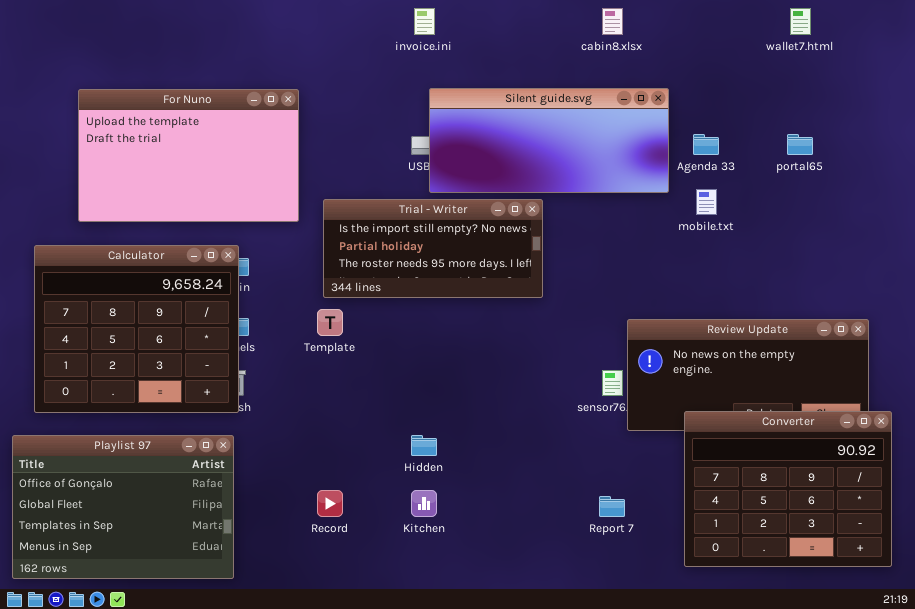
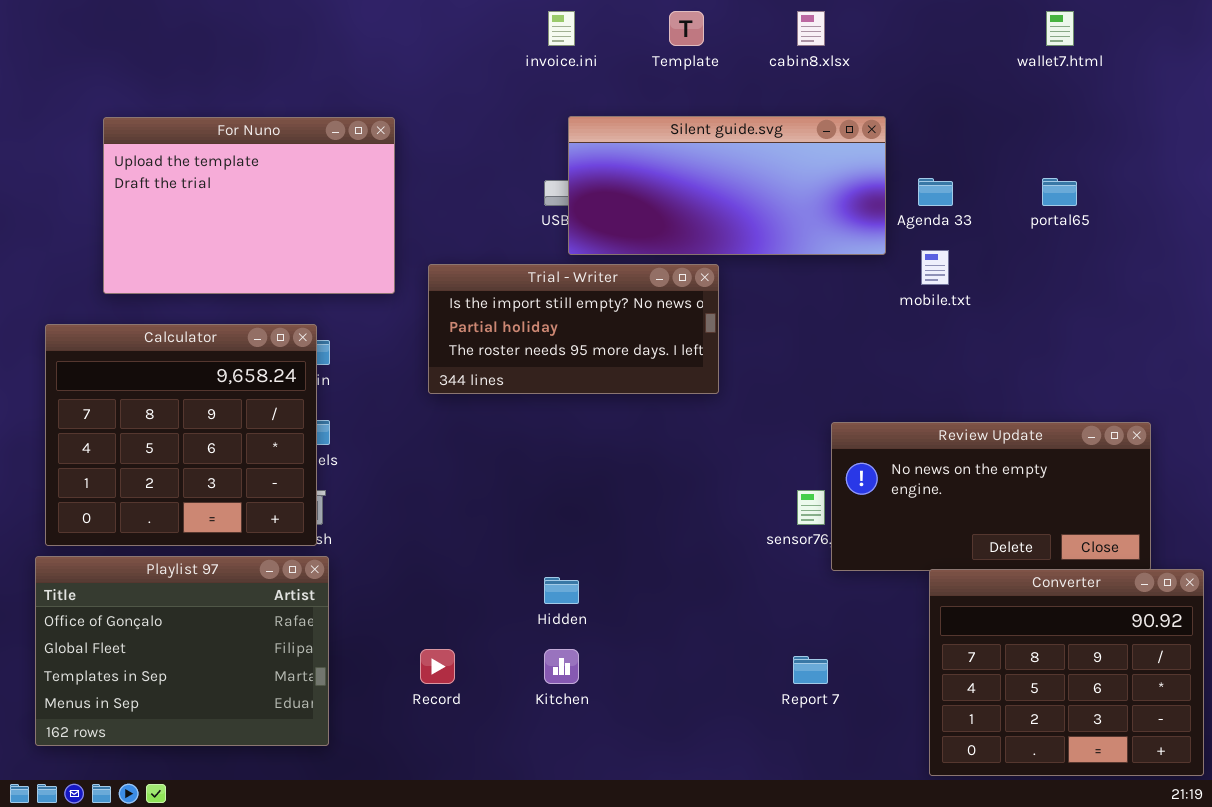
Template: [317,309,343,336] -> [669,11,704,46], moved
Converter: [684,411,892,567] -> [929,569,1204,776], moved
Playlist 97: [12,435,234,579] -> [35,556,329,746], moved

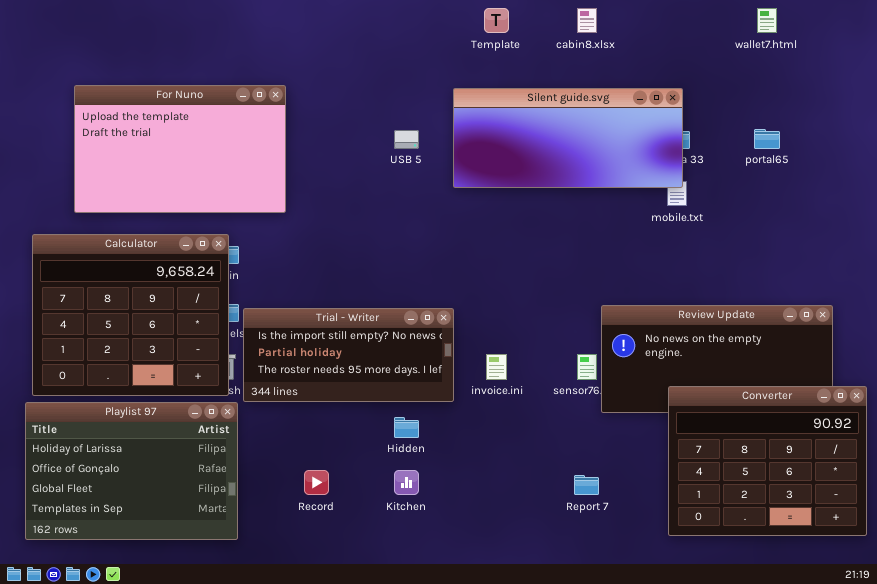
invoice.ini: [548,11,575,46] -> [486,354,507,380], moved
Silent guide.svg: [568,116,886,255] -> [453,88,683,188], moved
Trial - Writer: [428,264,719,394] -> [243,308,454,402], moved
Playlist 97: [35,556,329,746] -> [25,402,238,540], scrolled up 1 row
Converter: [929,569,1204,776] -> [668,386,867,536], moved

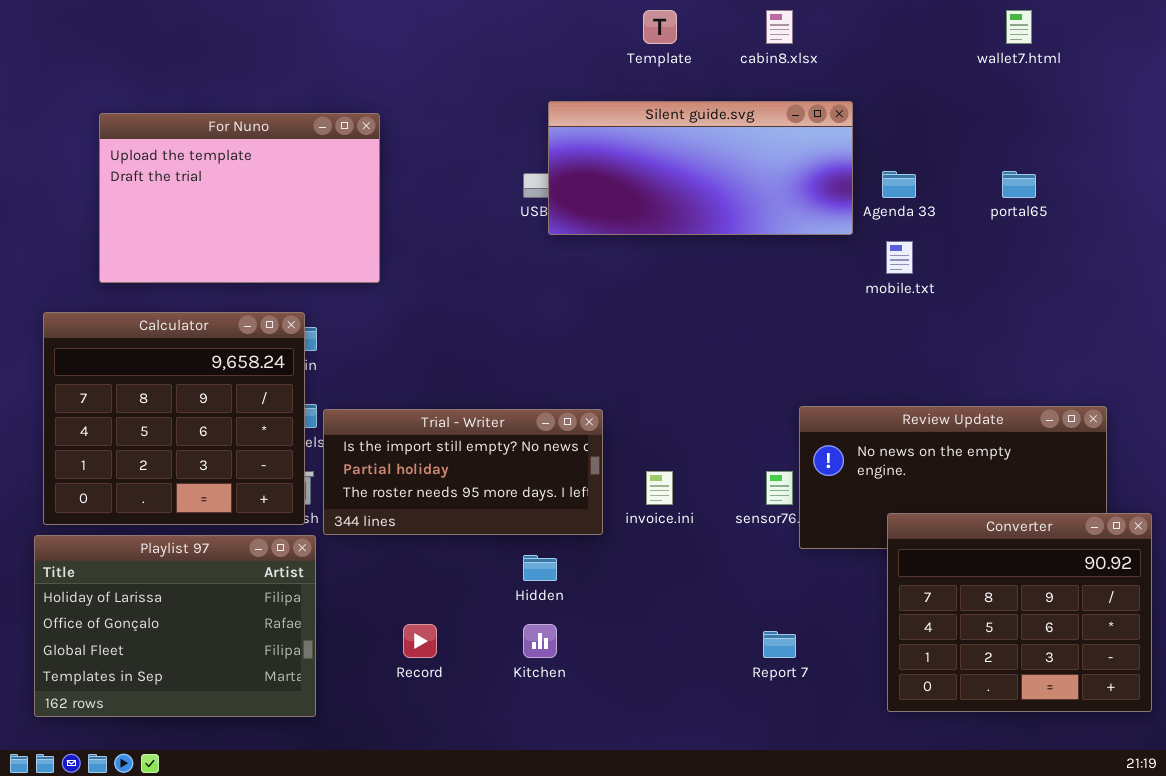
Silent guide.svg: [453,88,683,188] -> [548,101,853,235], moved

